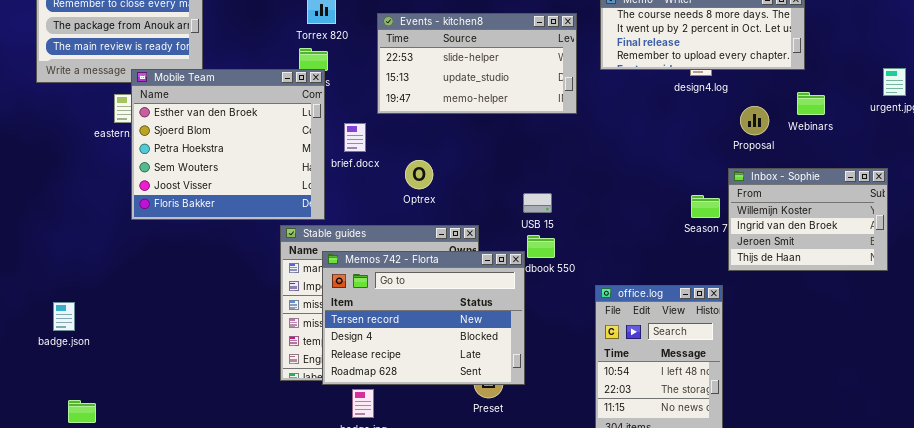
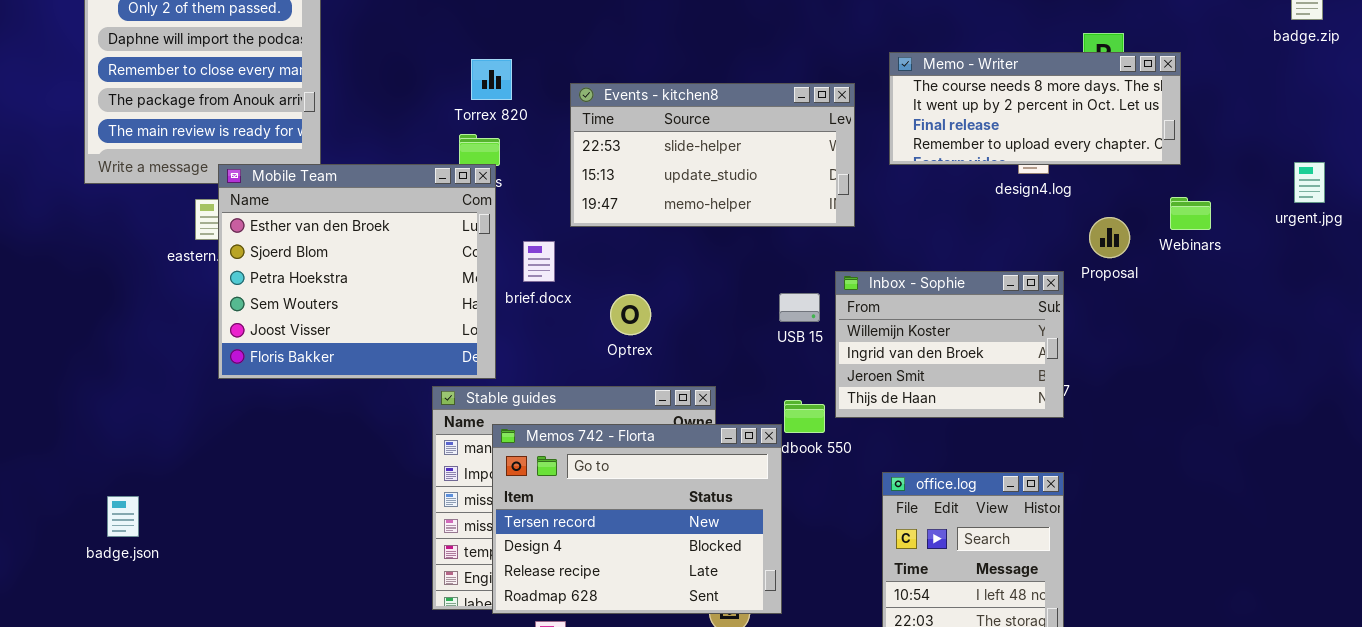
Inbox - Sophie: [728,168,888,271] -> [835,271,1064,418], moved
USB 15: [523,193,552,213] -> [779,293,820,322], moved

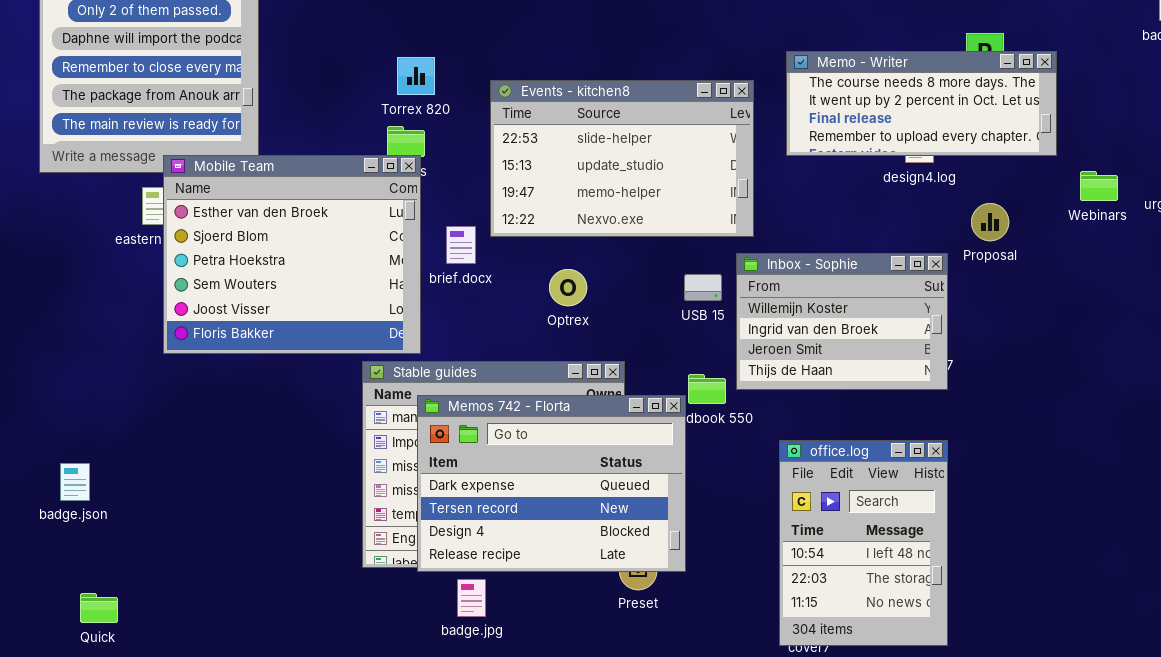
Events - kitchen8: [570,83,855,227] -> [490,80,754,237], resized
Webinars: [1170,197,1211,230] -> [1080,171,1118,201], moved
Optrex: [610,294,651,335] -> [549,269,587,306], moved
Memos 742 - Florta: [492,424,782,614] -> [417,395,686,572], scrolled up 1 row

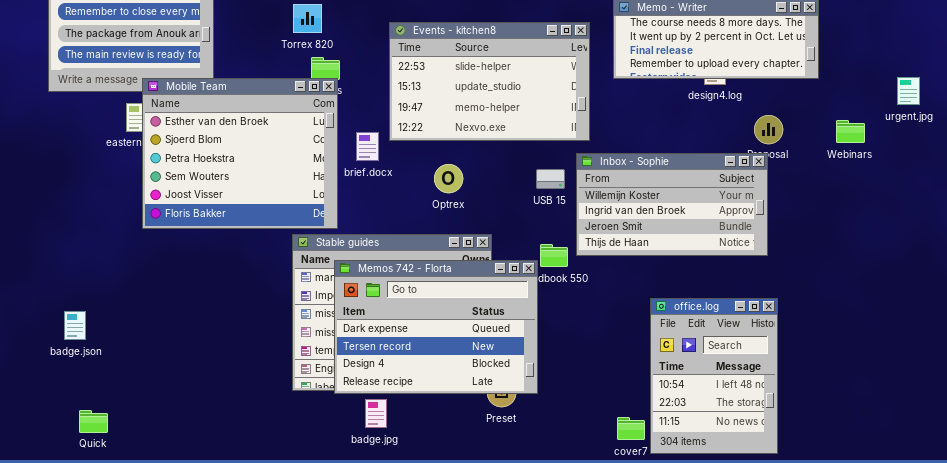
Torrex 820: [397,57,435,95] -> [293,4,322,33], moved
Webinars: [1080,171,1118,201] -> [836,120,865,143], moved
Inbox - Sophie: [736,253,948,390] -> [576,153,768,256], resized
office.log: [779,440,948,646] -> [650,298,778,454], moved

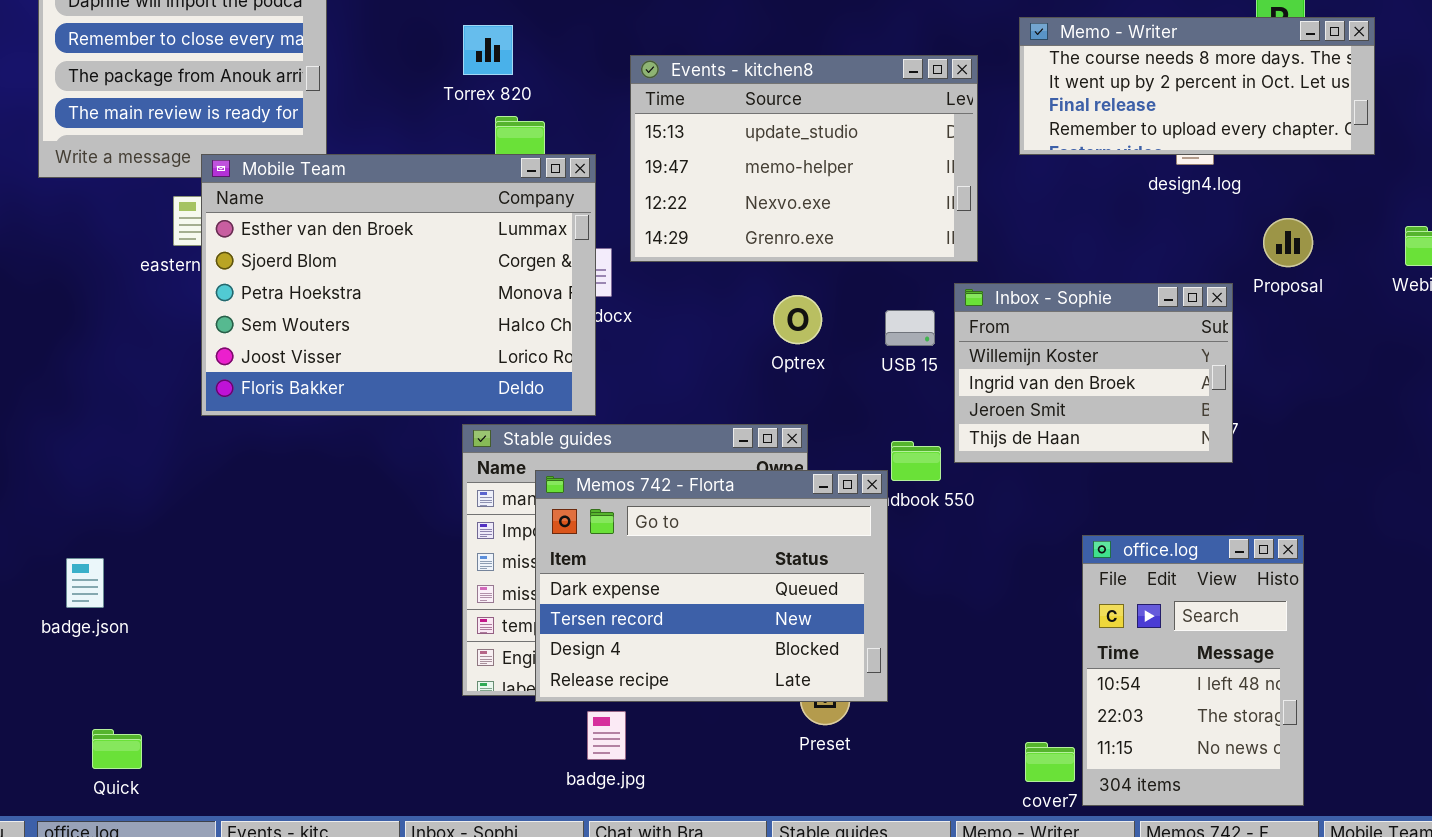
Events - kitchen8: [389,22,590,141] -> [630,55,978,262], scrolled down 1 row
Mobile Team: [142,78,338,229] -> [201,154,596,416], resized
Inbox - Sophie: [576,153,768,256] -> [954,283,1233,463], resized
Optrex: [434,164,463,193] -> [773,295,822,344], moved

